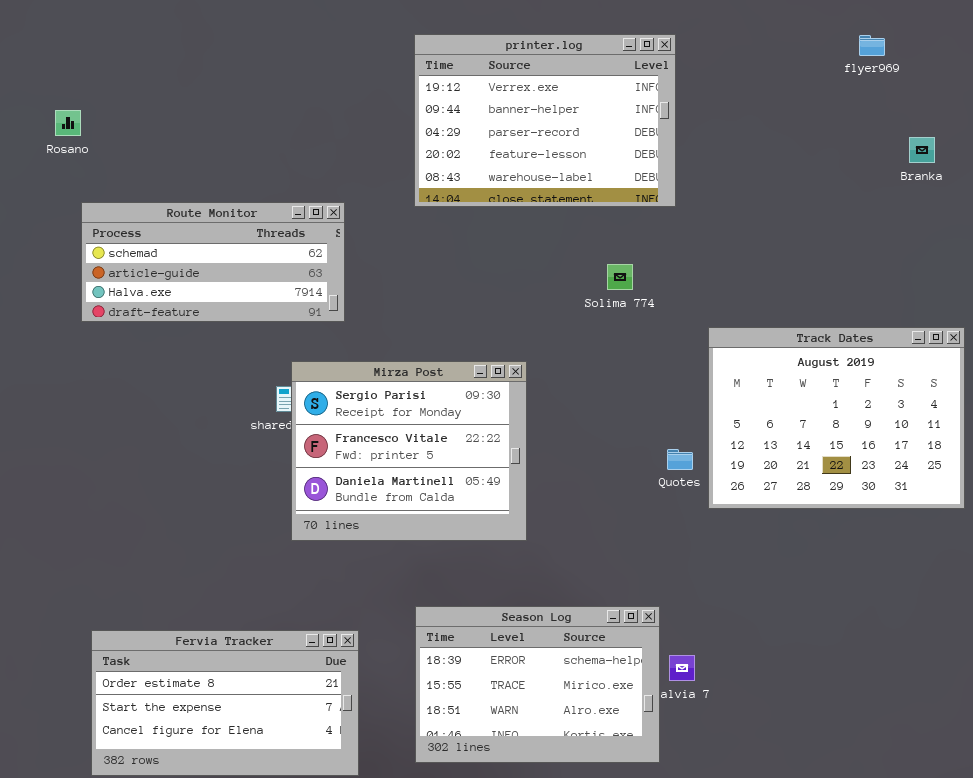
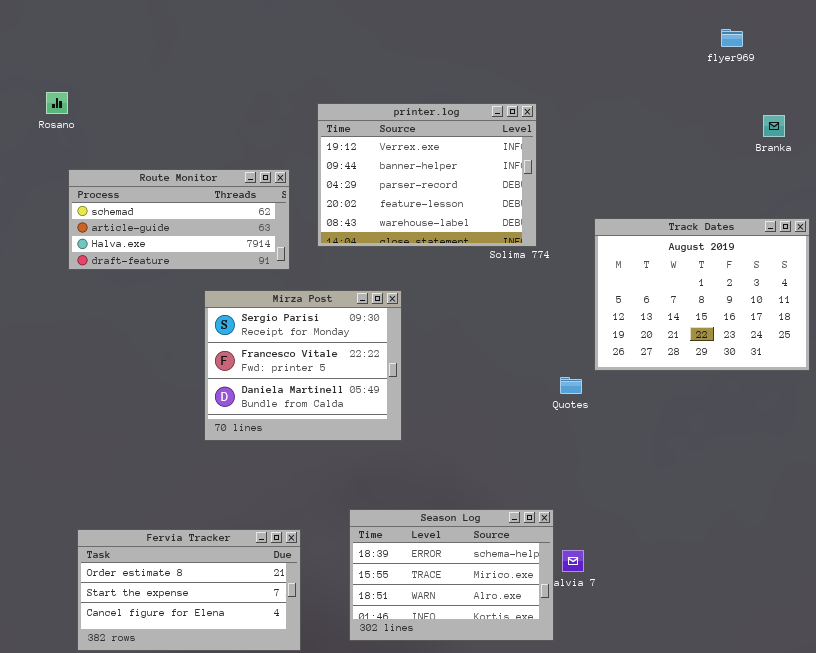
printer.log: [414,34,676,207] -> [317,103,537,247], moved
Track Dates: [708,327,965,509] -> [594,218,810,371], moved
Mirza Post: [291,361,527,541] -> [204,290,402,441], moved

